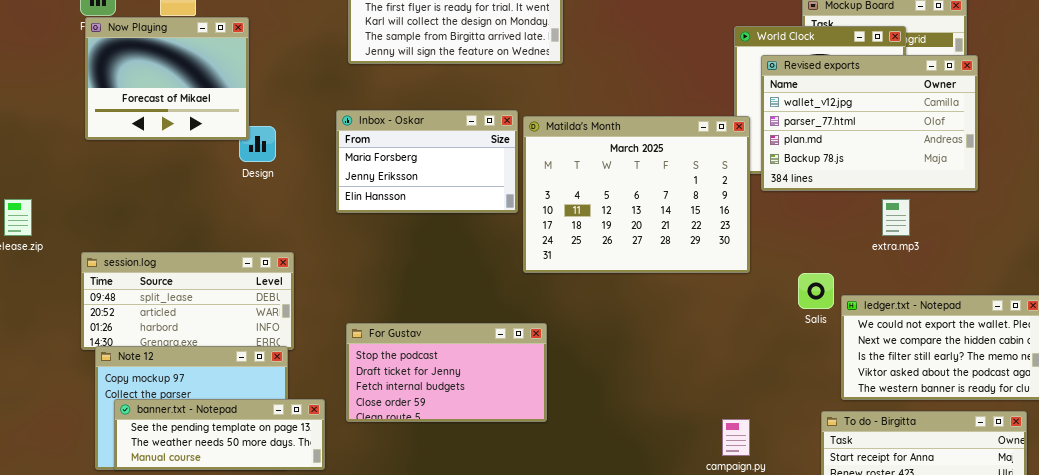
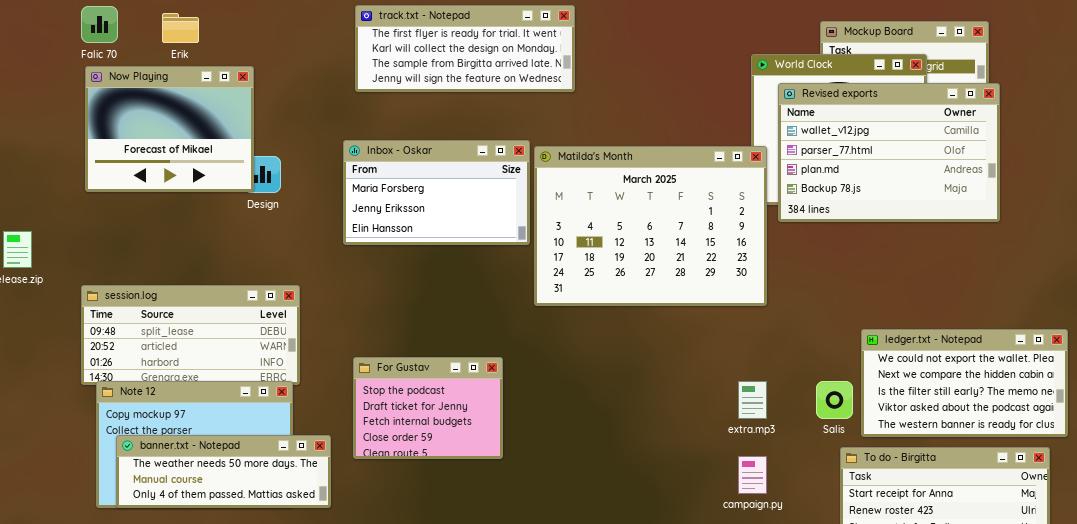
Now Playing: [85,17,249,140] -> [85,66,254,192], moved
extra.mp3: [882,199,910,236] -> [738,381,767,419], moved
Salis: [798,273,834,309] -> [816,381,853,419], moved
For Gustav: [346,323,547,422] -> [353,357,503,459], resized
banner.txt - Notepad: [114,399,325,470] -> [116,435,331,508], scrolled down 1 row

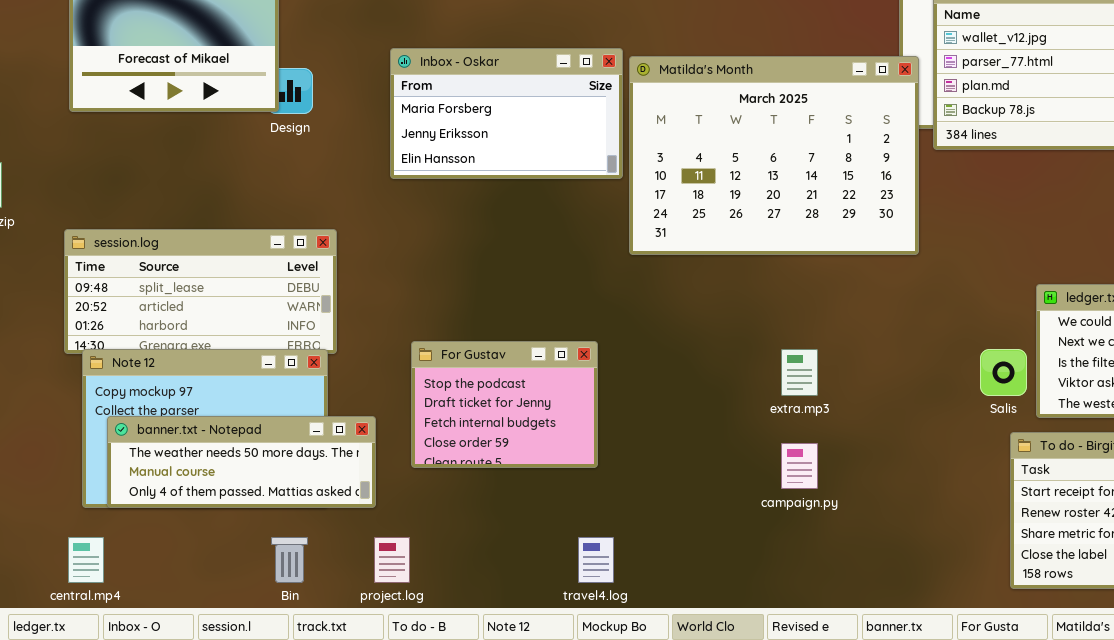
For Gustav: [353,357,503,459] -> [411,341,598,468], moved
extra.mp3: [738,381,767,419] -> [781,349,818,396], moved
campaign.py: [738,456,767,494] -> [781,443,818,489], moved

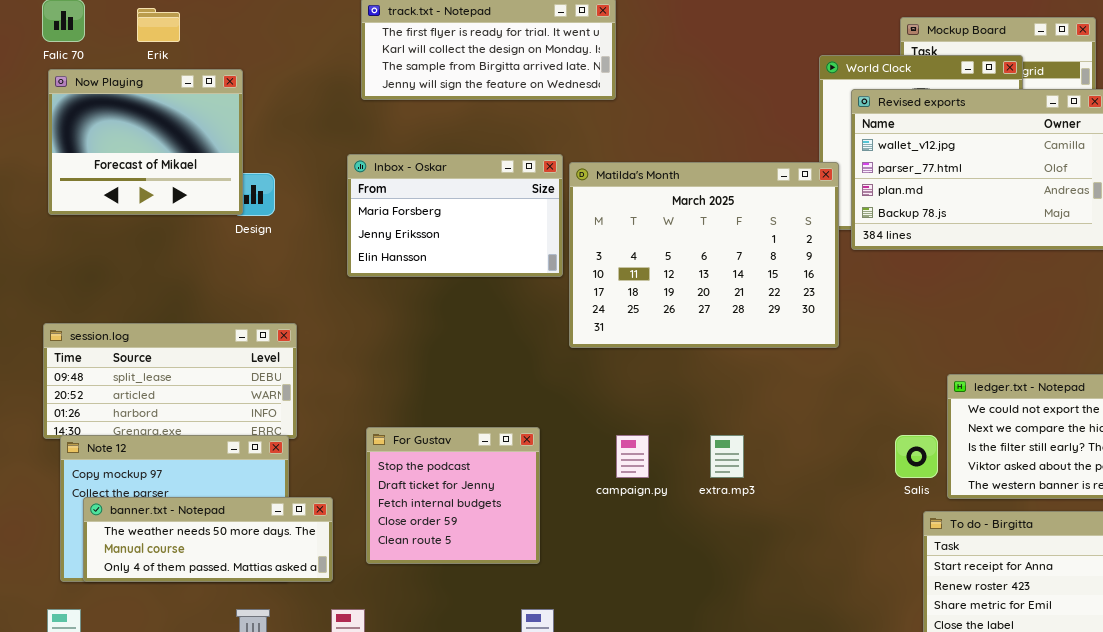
For Gustav: [411,341,598,468] -> [366,427,540,564], resized
campaign.py: [781,443,818,489] -> [616,435,649,478], moved

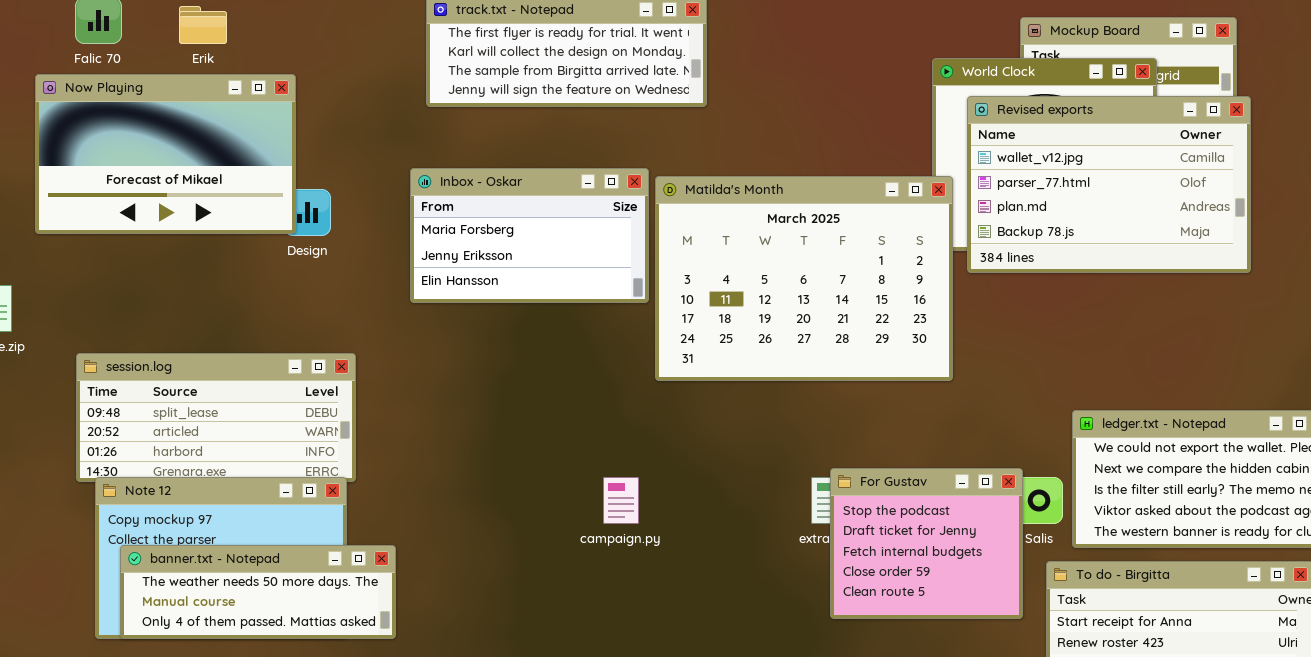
Now Playing: [48,69,243,215] -> [35,74,296,234], resized
For Gustav: [366,427,540,564] -> [830,468,1023,619], moved
campaign.py: [616,435,649,478] -> [603,477,639,524], moved

